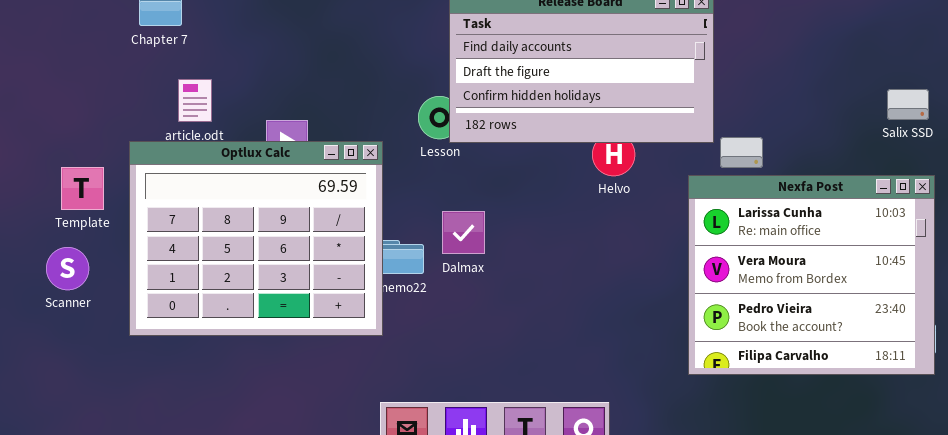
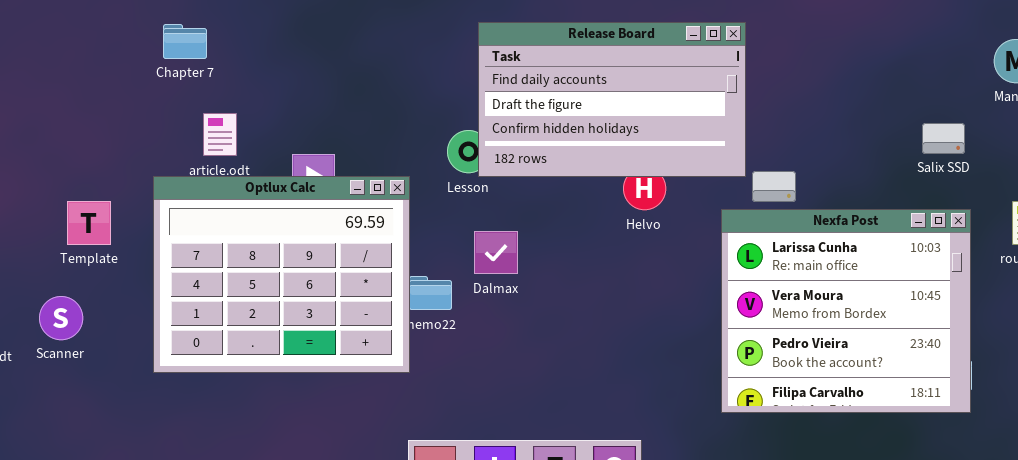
Template: [61,167,104,210] -> [67,201,111,245], moved
Dalmax: [442,211,485,254] -> [474,231,518,274], moved
Scanner: [46,247,89,290] -> [39,296,83,340], moved

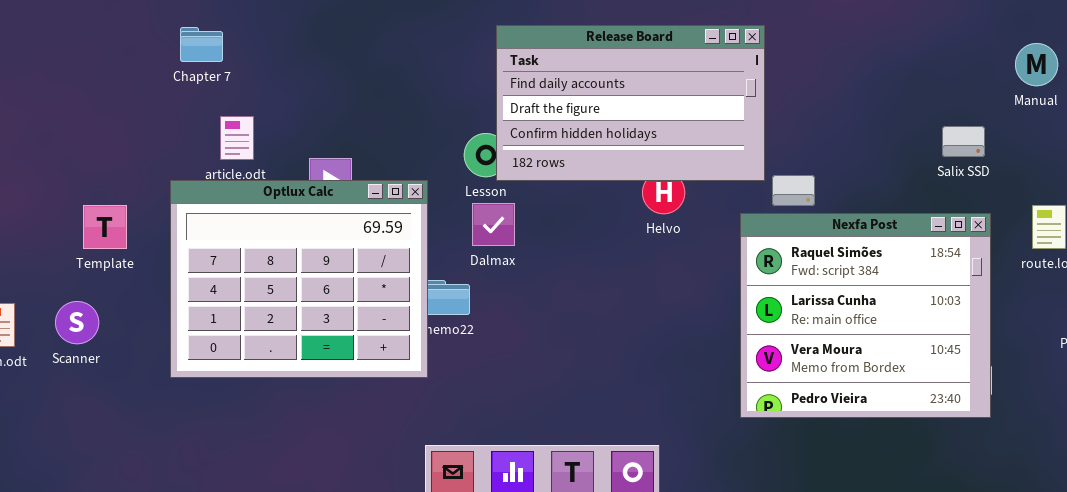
Nexfa Post: [721,209,971,413] -> [740,213,991,418], scrolled up 1 row
Dalmax: [474,231,518,274] -> [472,203,515,246], moved

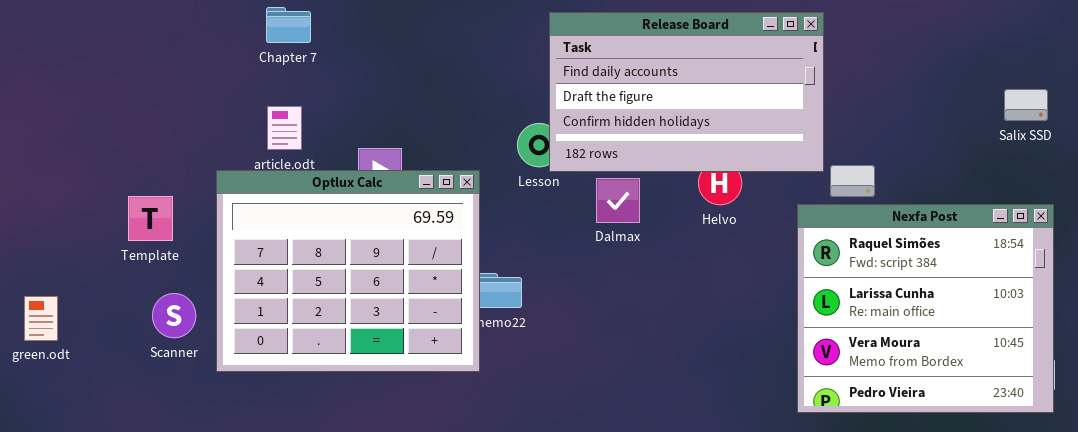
Chapter 7: [180,27,223,62] -> [266,7,311,43], moved
Salix SSD: [942,126,985,157] -> [1004,89,1048,121], moved
Dalmax: [472,203,515,246] -> [596,178,640,223], moved
Scanner: [55,301,99,344] -> [152,293,196,338], moved

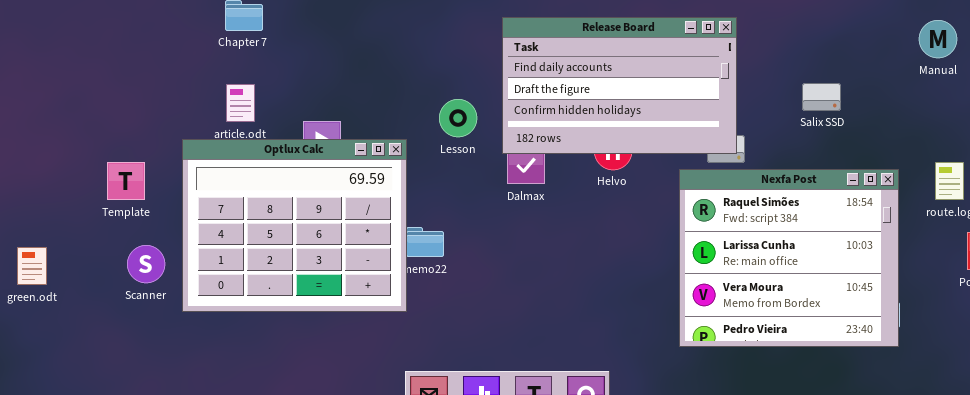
Release Board: [549,12,824,172] -> [502,17,737,154], moved
Salix SSD: [1004,89,1048,121] -> [802,83,841,111], moved

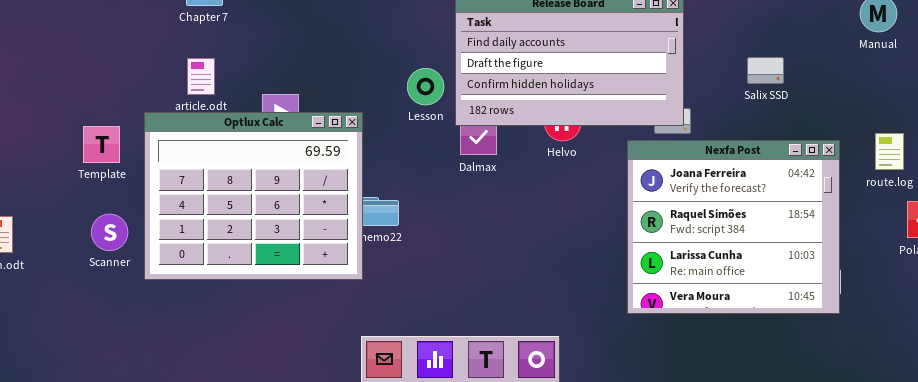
Lesson: [439,99,477,137] -> [407,68,444,105], moved
Template: [107,162,145,200] -> [83,126,120,163], moved
Nexfa Post: [679,169,899,347] -> [627,140,840,314], scrolled up 1 row

